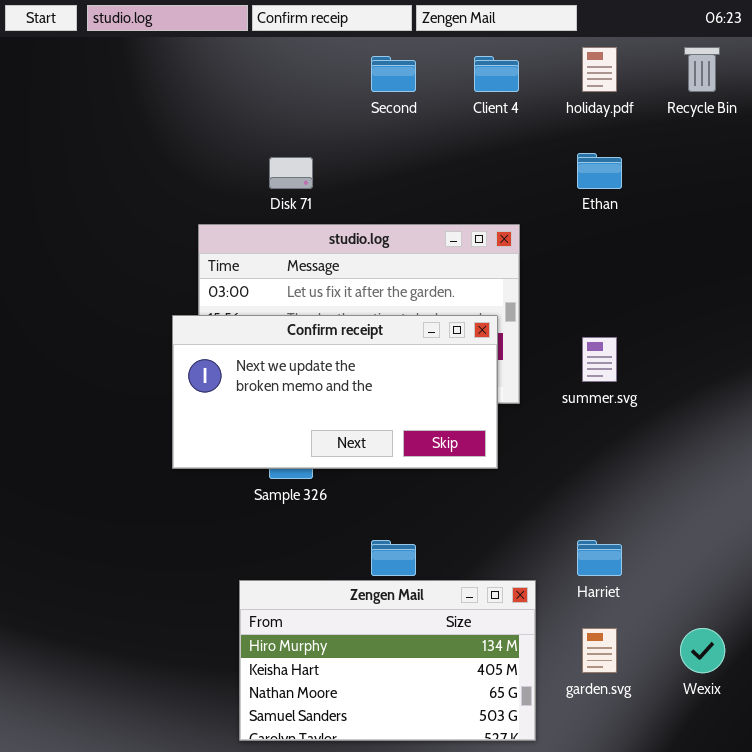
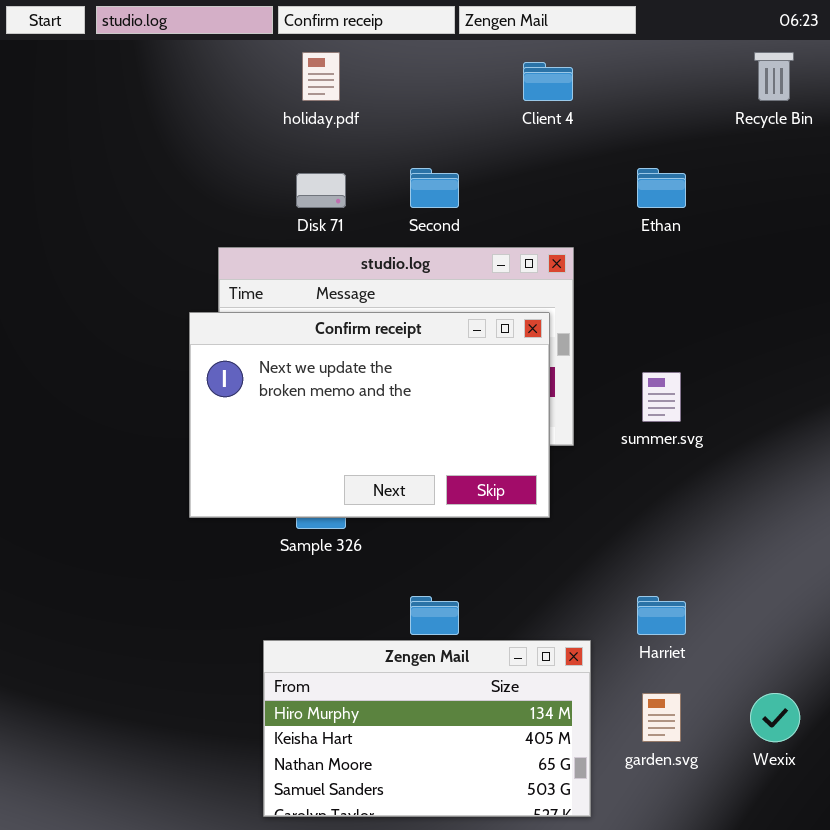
holiday.pdf: [582,47,617,92] -> [302,52,340,101], moved
Second: [371,56,416,92] -> [410,168,459,208], moved
Confirm receipt: [172,315,498,469] -> [189,312,550,518], resized

